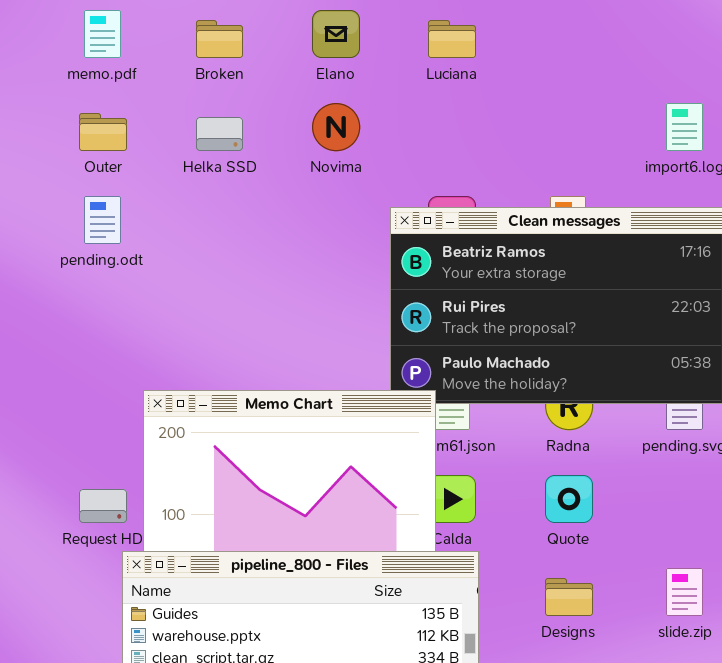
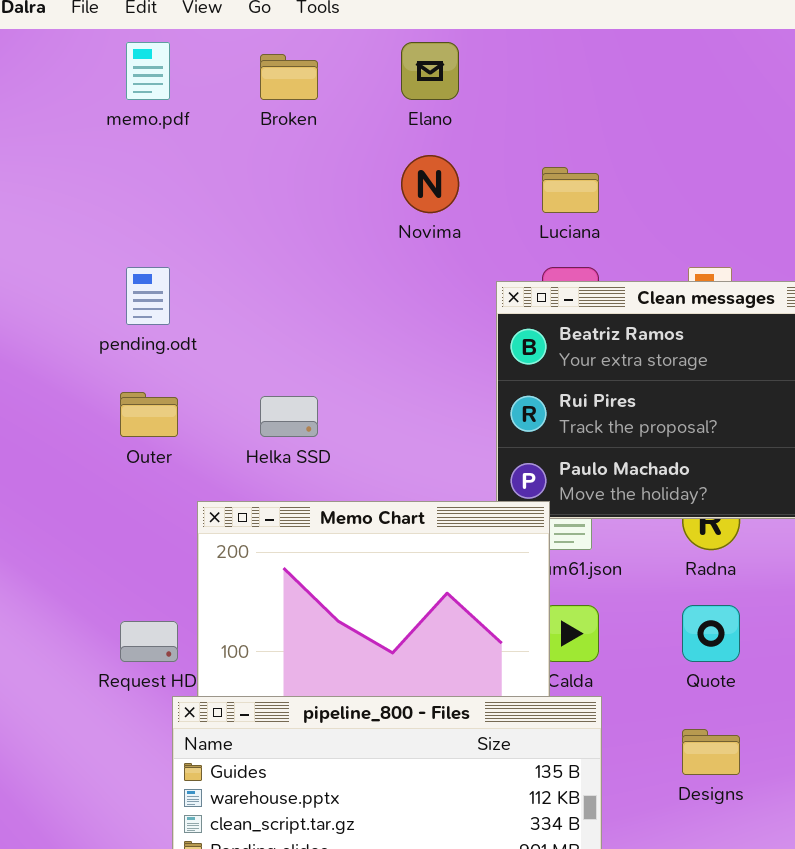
Luciana: [428,20,476,58] -> [542,167,599,213], moved
Outer: [79,113,127,151] -> [120,392,178,437], moved
Helka SSD: [196,117,243,151] -> [260,396,318,437], moved

